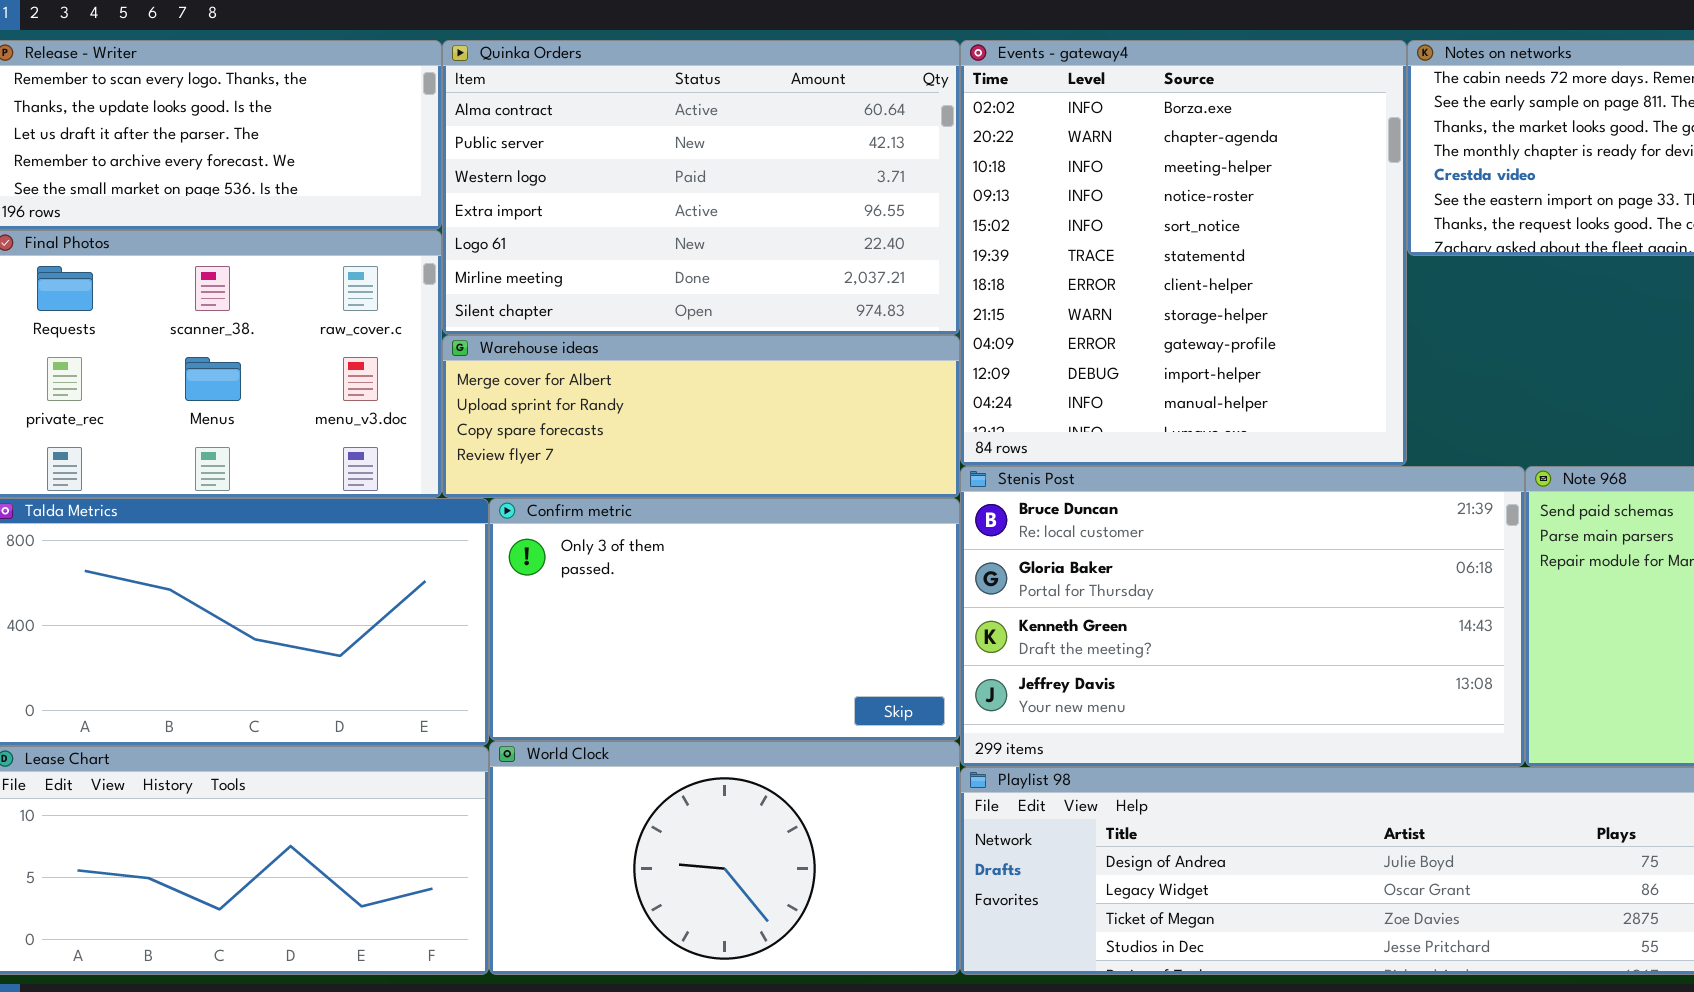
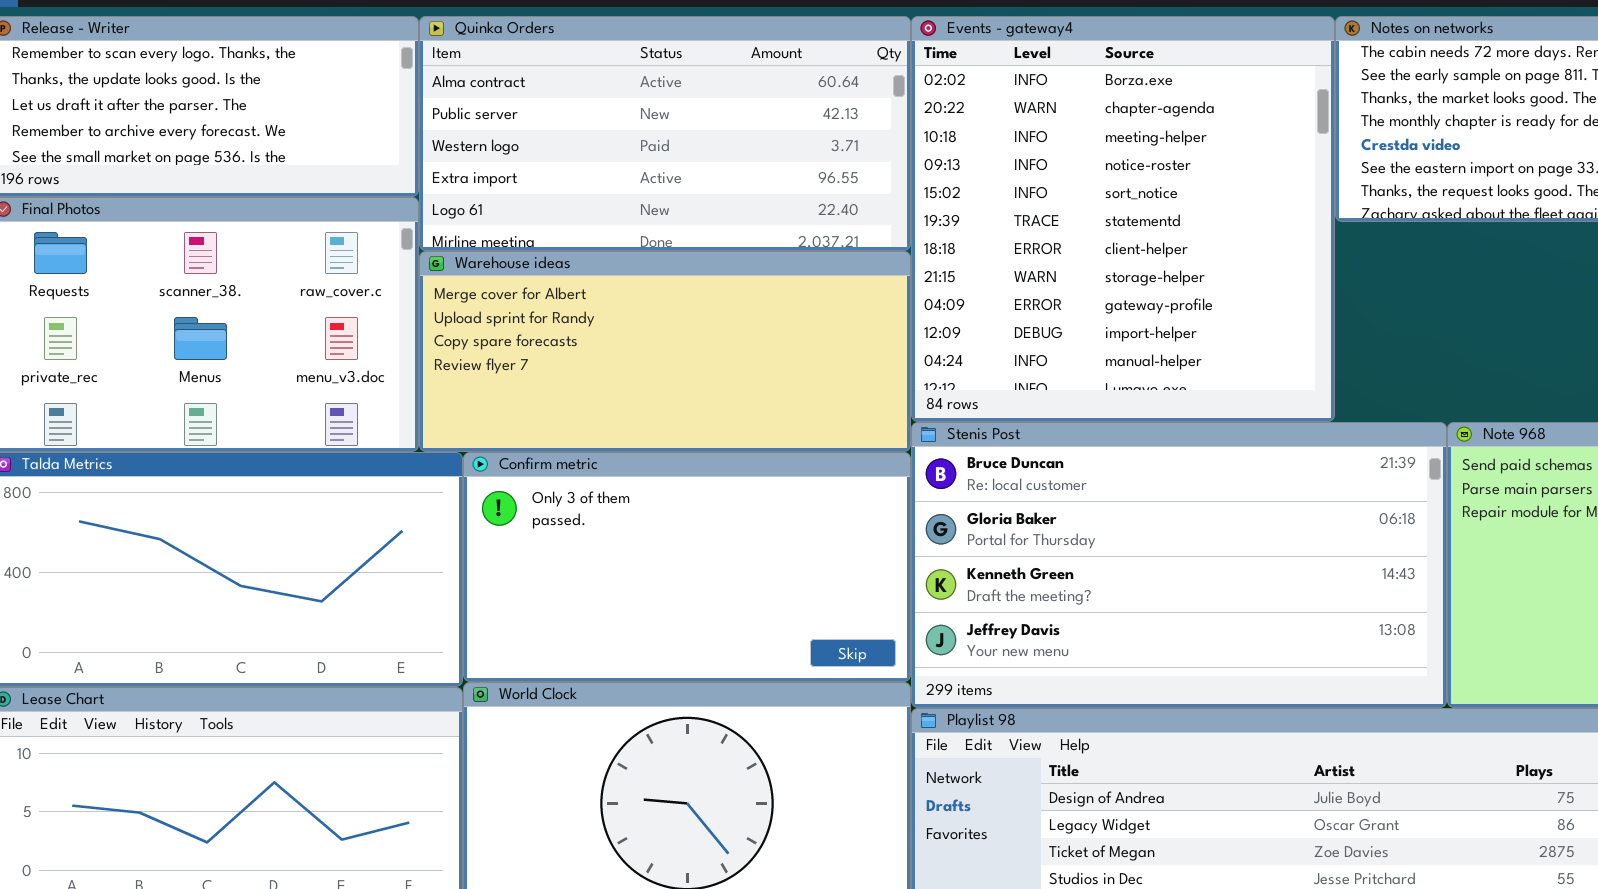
Quinka Orders: [442,40,960,335] -> [419,16,911,251], resized
Warehouse ideas: [442,335,960,498] -> [419,251,911,452], resized

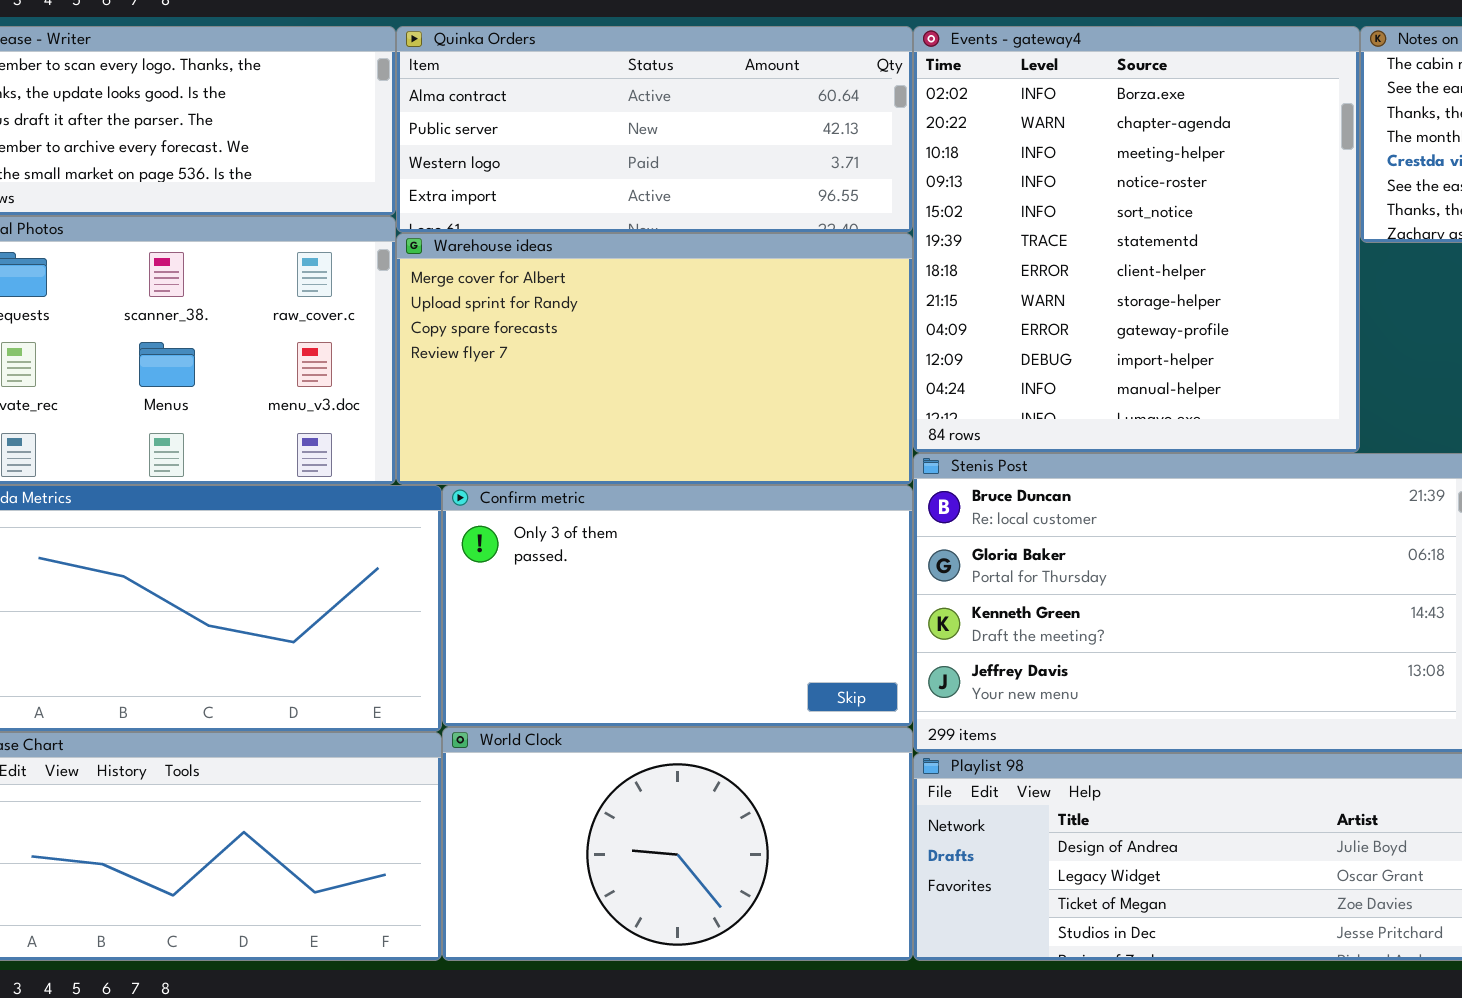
Quinka Orders: [419,16,911,251] -> [396,26,913,233], resized
Warehouse ideas: [419,251,911,452] -> [396,233,913,485], resized

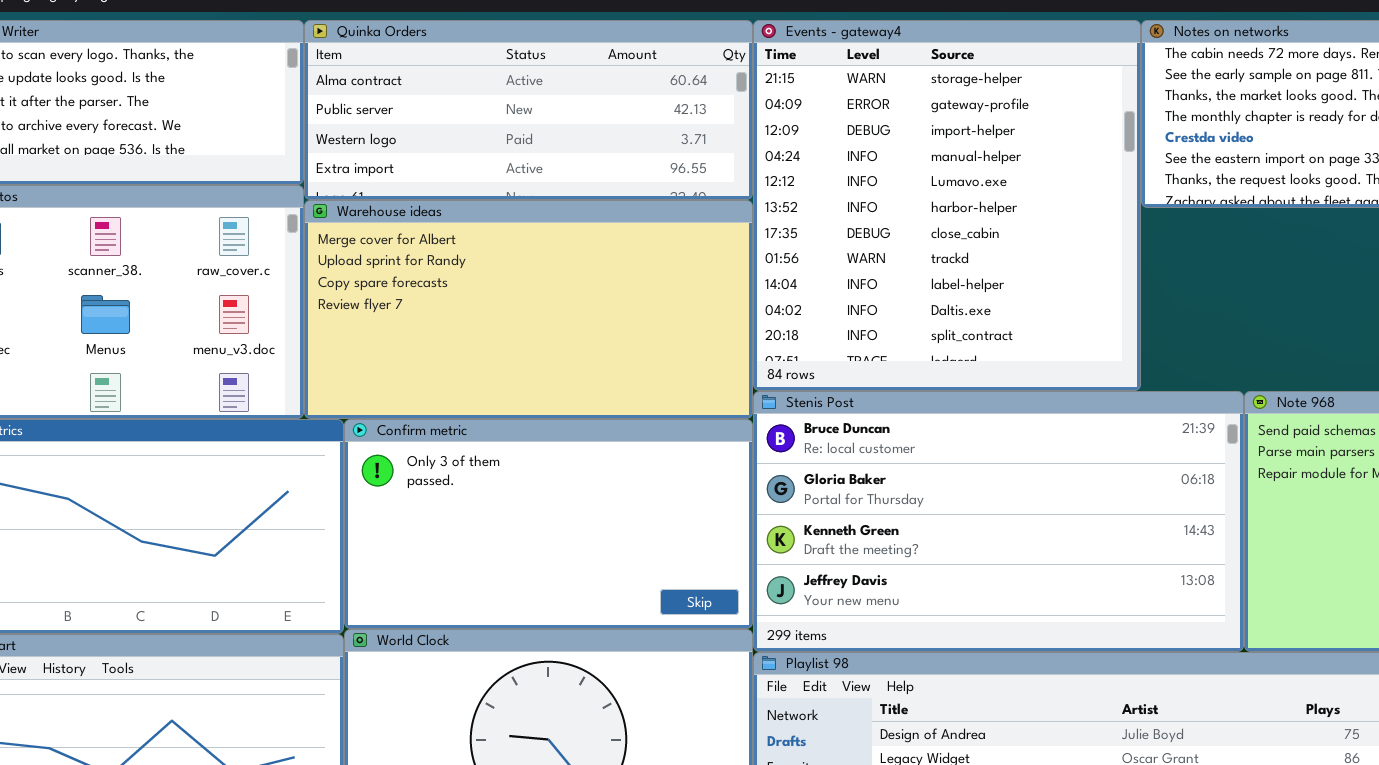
Events - gateway4: [913,26,1360,453] -> [753,20,1141,391], scrolled down 7 rows

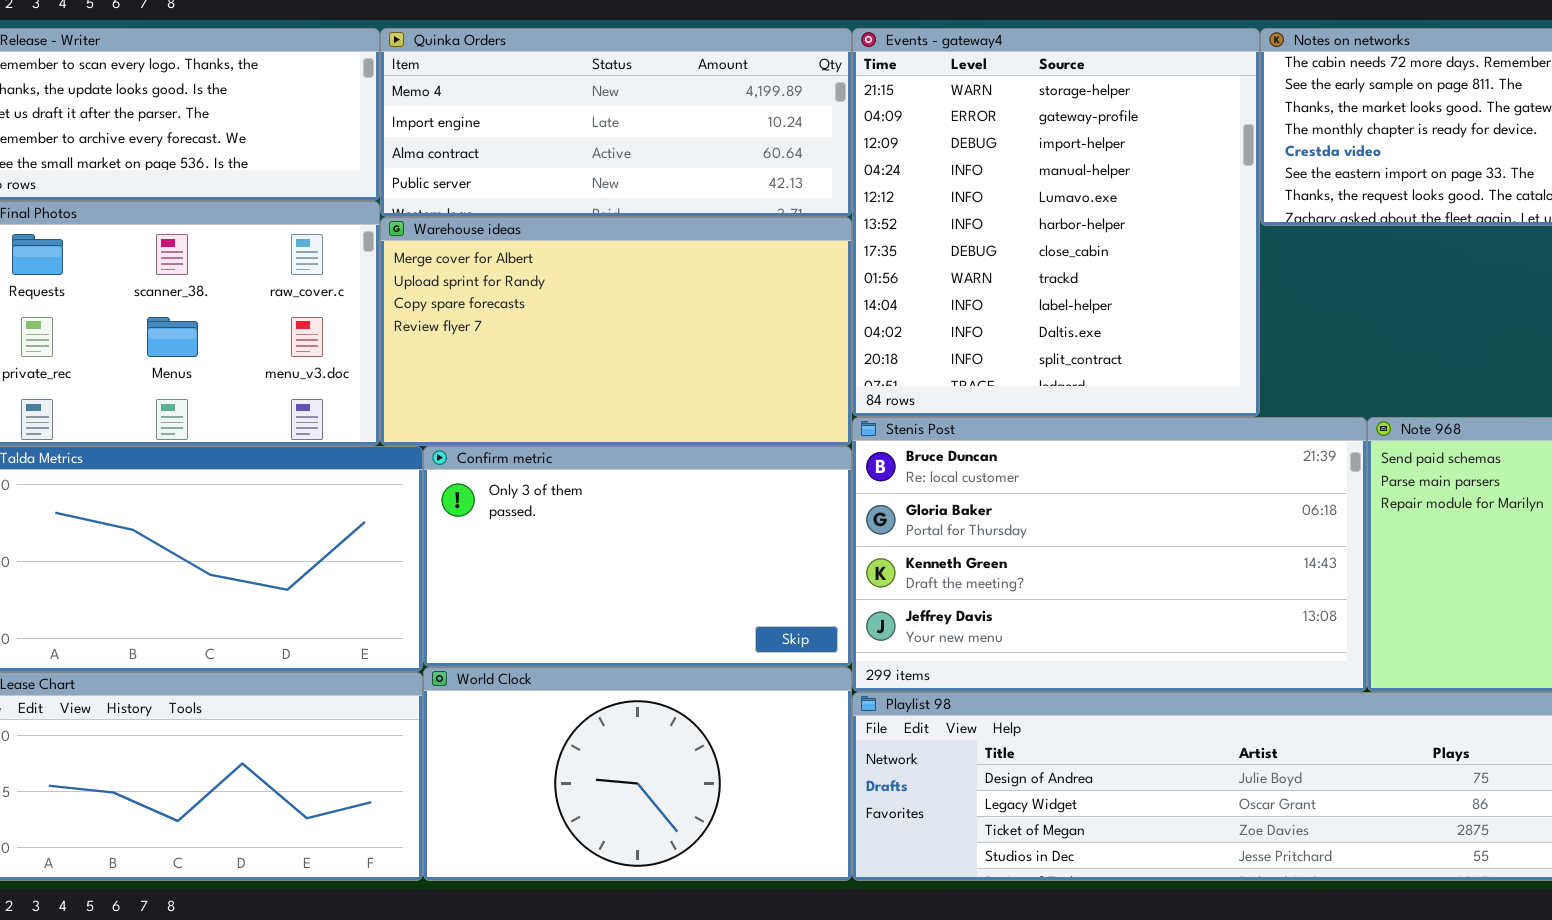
Quinka Orders: [304,20,753,200] -> [380,28,852,217], scrolled up 2 rows

